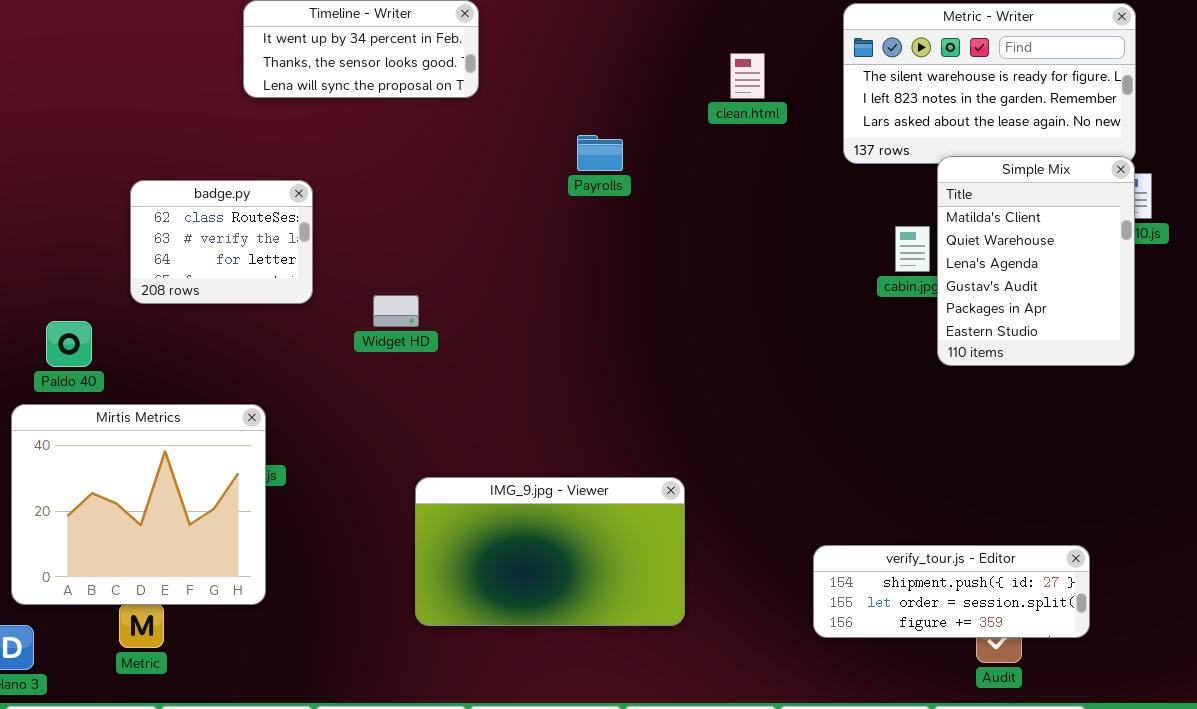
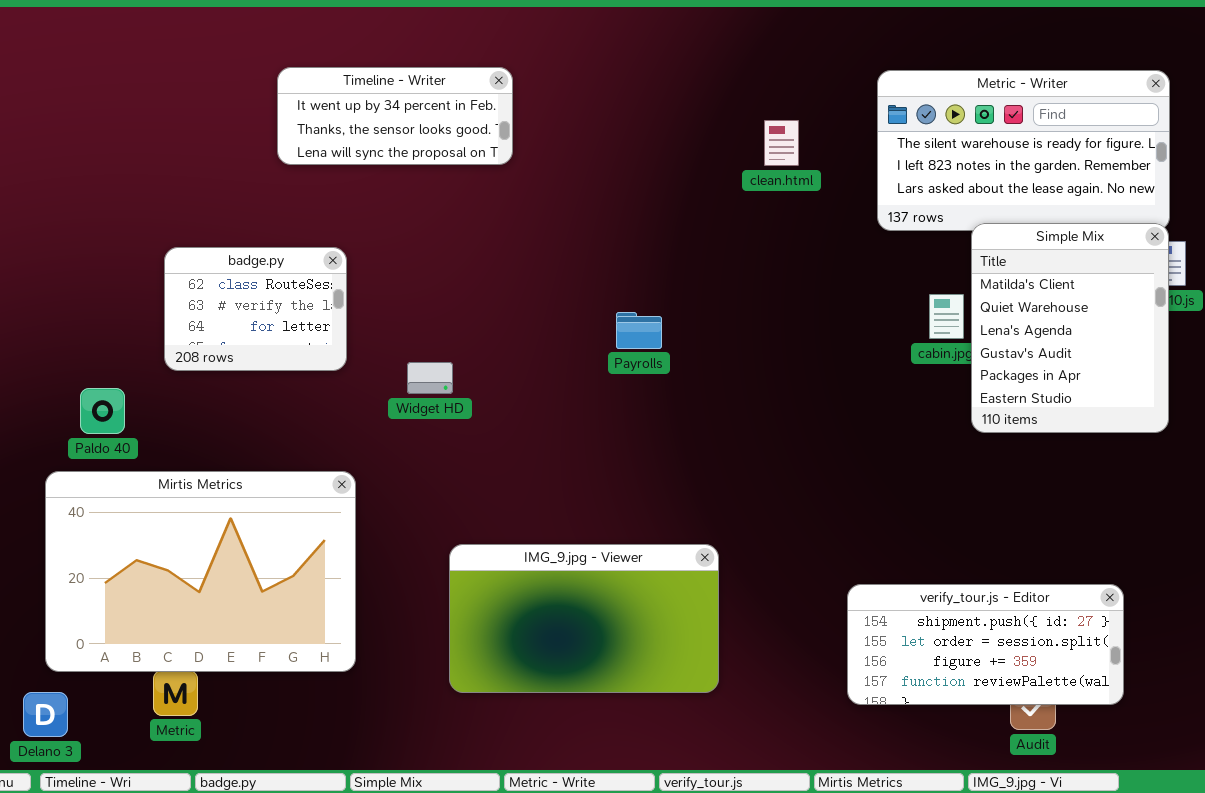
Payrolls: [577,135,623,171] -> [616,312,662,349], moved
Mirtis Metrics: [11,404,266,605] -> [45,471,356,672], resized
verify_tour.js - Editor: [813,545,1090,638] -> [847,584,1124,705], resized

